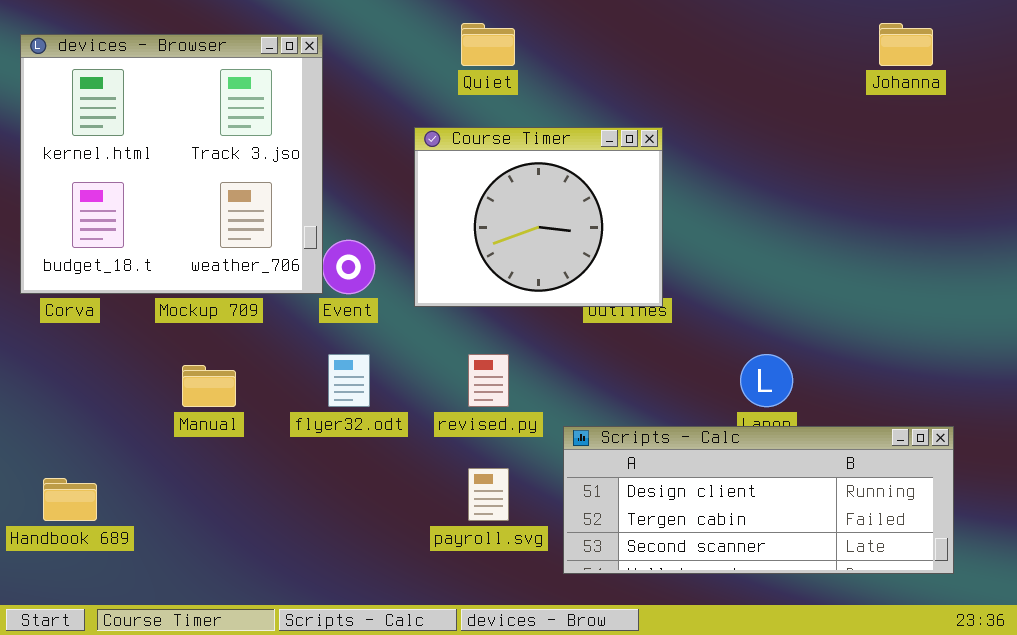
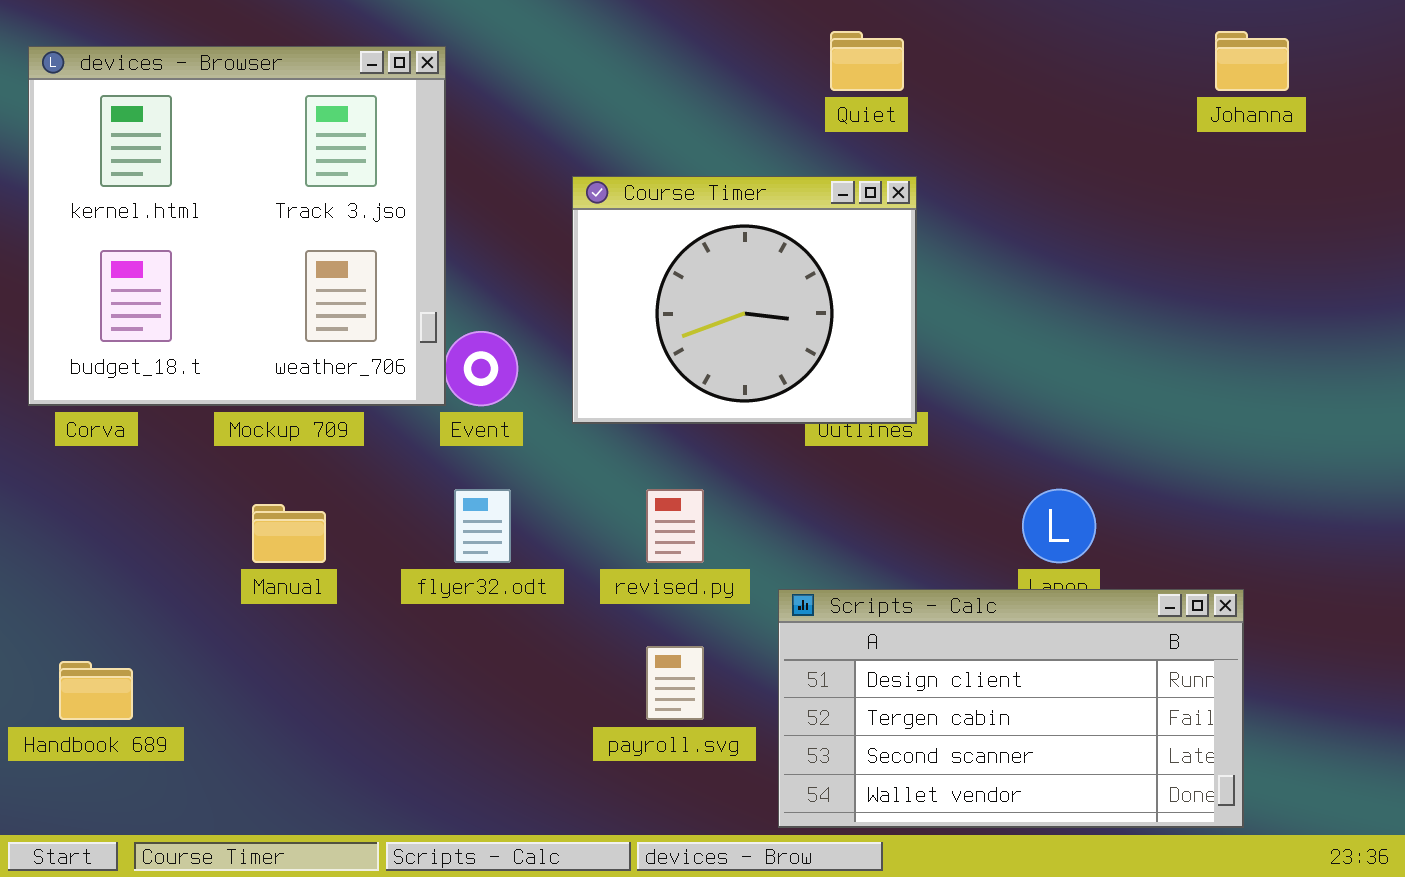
Quiet: [461,23,515,66] -> [830,31,904,91], moved
Scripts - Calc: [563,426,954,574] -> [778,589,1244,828], resized

